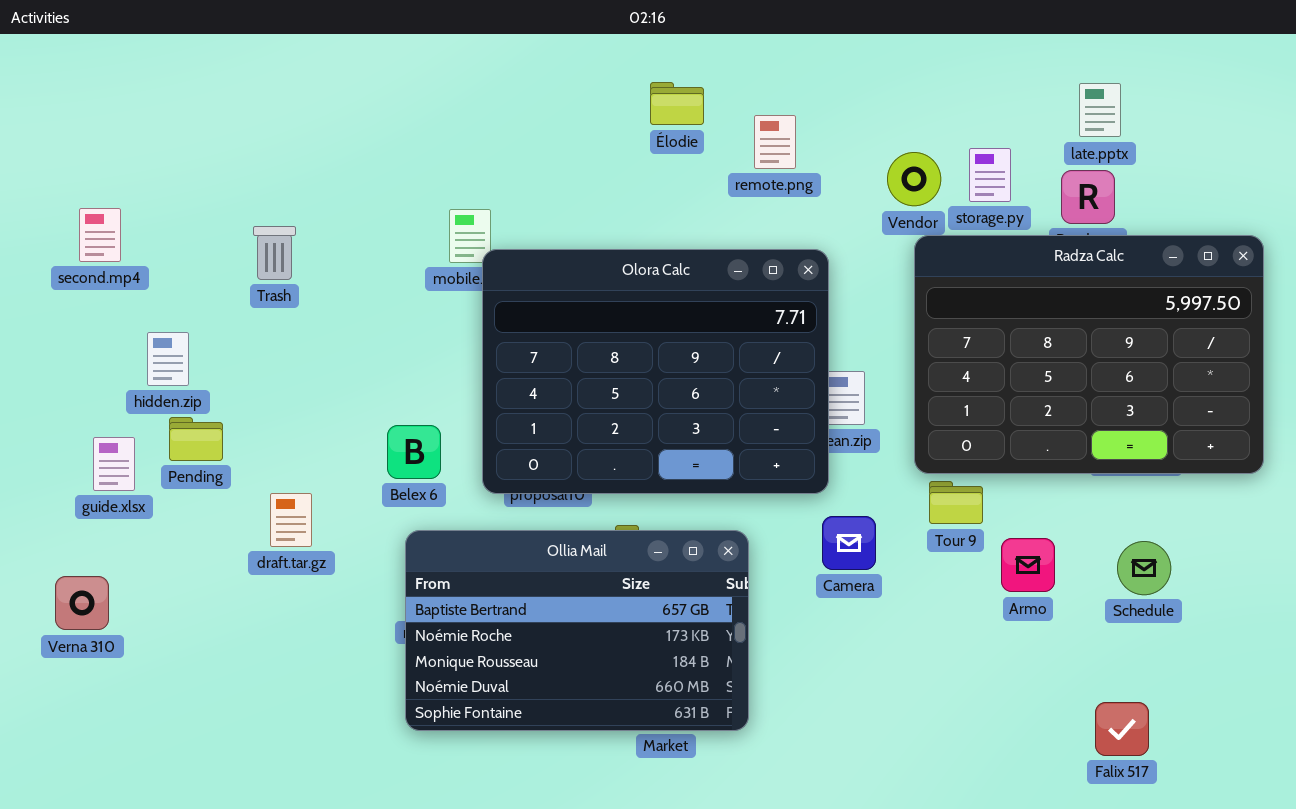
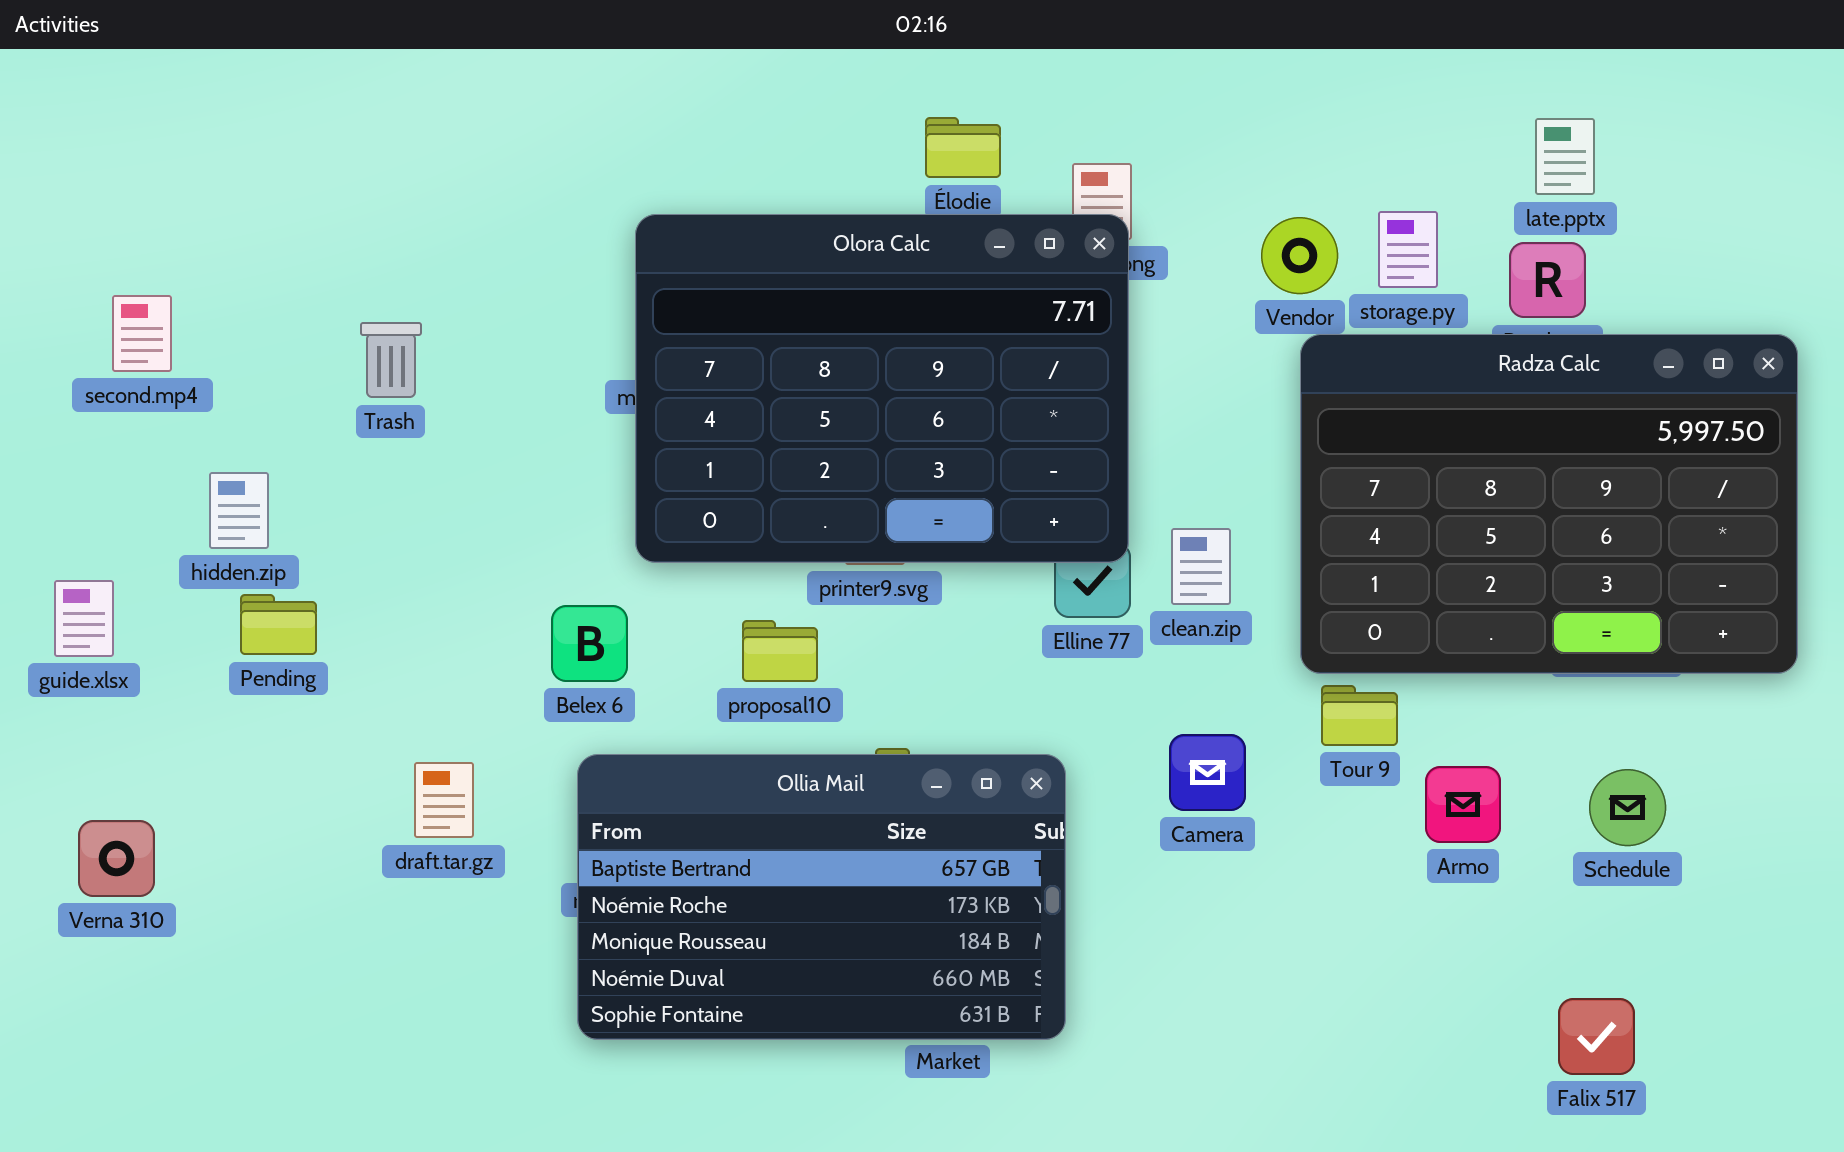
Olora Calc: [482,249,829,494] -> [635,214,1129,563], moved
guide.xlsx: [93,437,135,491] -> [54,580,114,657], moved
draft.tar.gz: [270,493,312,547] -> [414,762,474,838], moved

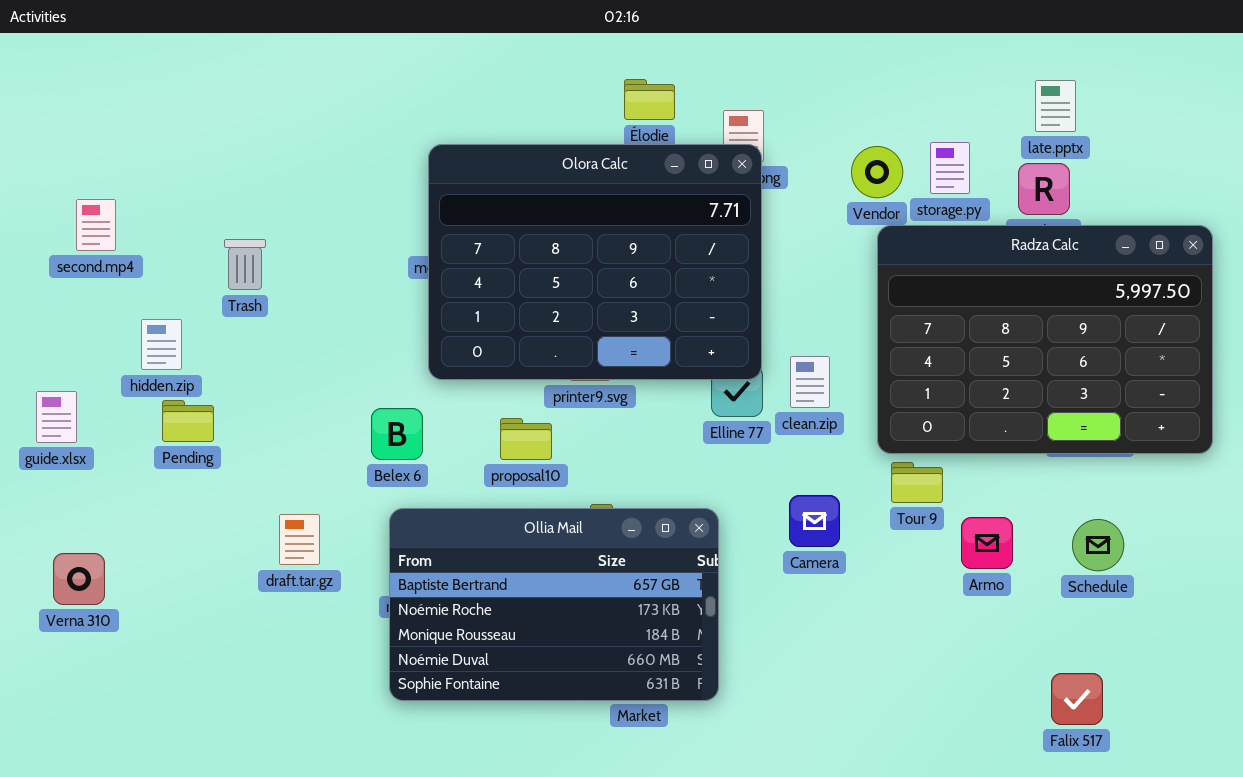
Trash: [360,322,422,398] -> [224,239,266,290], moved

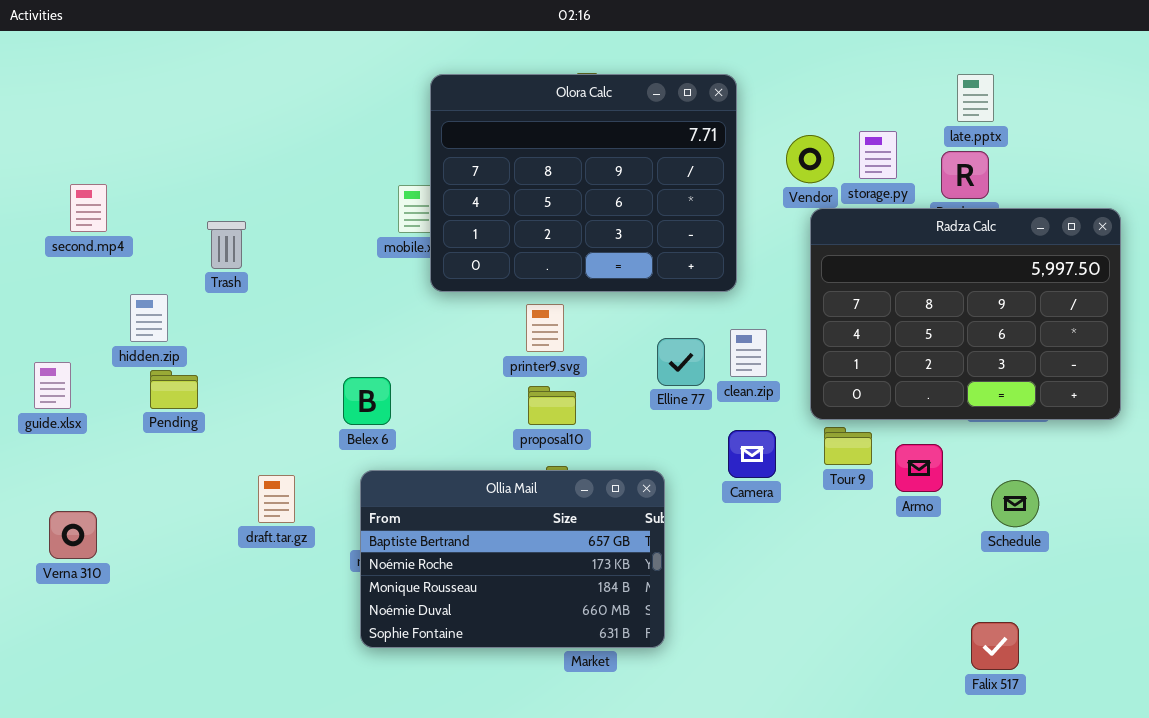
Olora Calc: [428,144,762,380] -> [430,74,737,292], moved
proposal10: [500,418,552,460] -> [528,386,576,425], moved
Camera: [789,495,840,547] -> [728,430,776,478], moved
Armo: [961,517,1013,569] -> [895,444,943,492], moved

